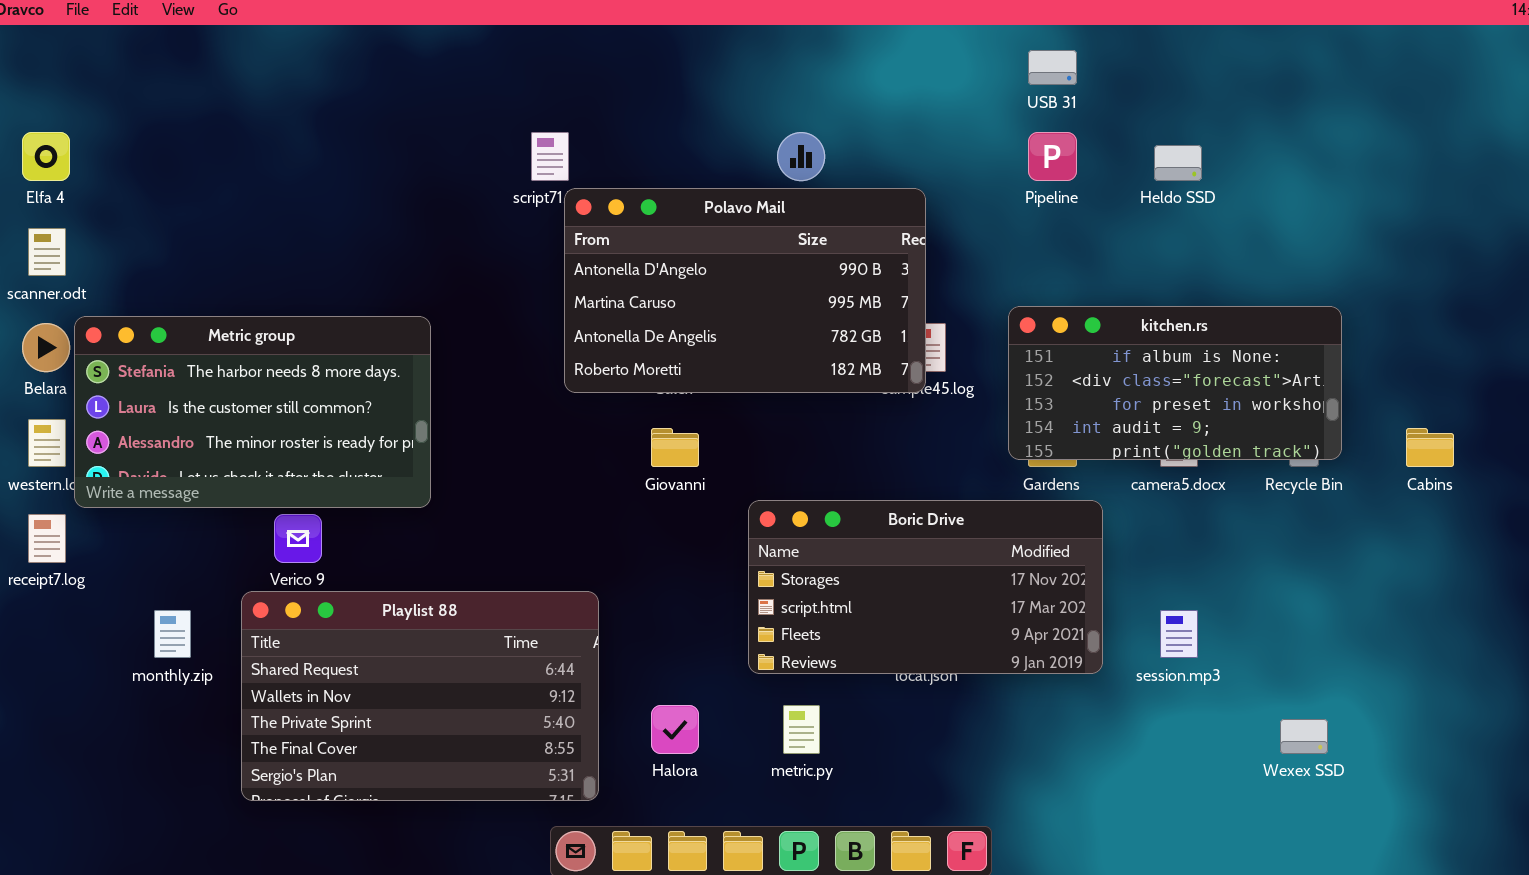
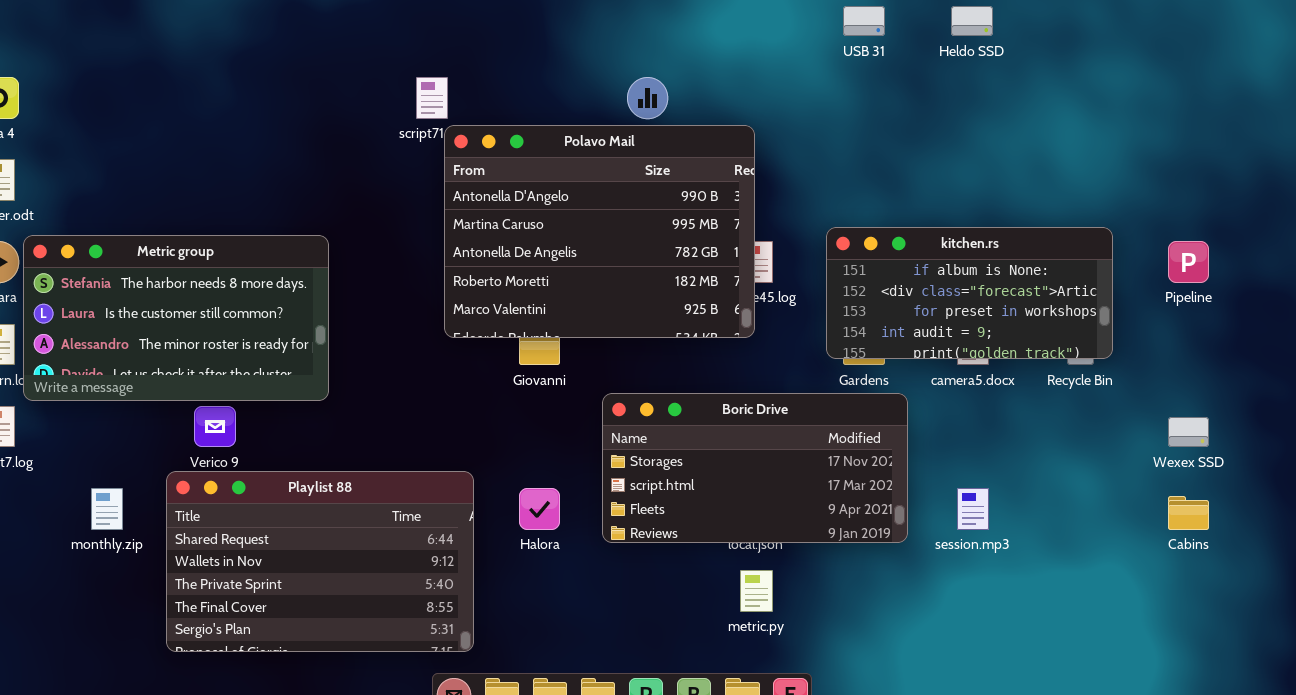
Pipeline: [1028,132,1077,181] -> [1168,241,1209,283], moved
Heldo SSD: [1154,145,1202,181] -> [951,6,993,36], moved
Polavo Mail: [564,188,926,393] -> [444,125,755,338], resized
Cabins: [1406,428,1454,467] -> [1168,496,1209,530], moved
Halora: [651,705,699,754] -> [519,488,560,530], moved
metric.py: [783,705,820,754] -> [740,570,773,612], moved
Wexex SSD: [1280,719,1328,754] -> [1168,417,1209,447], moved

